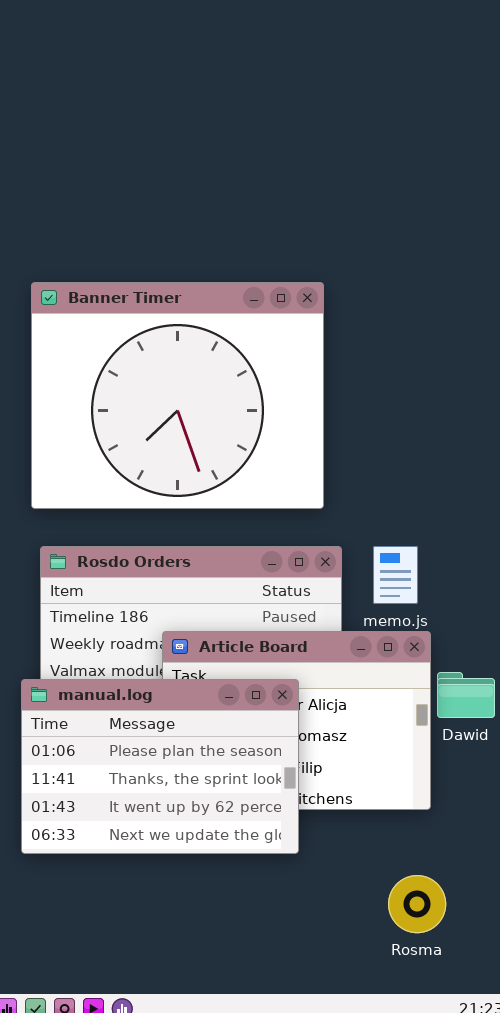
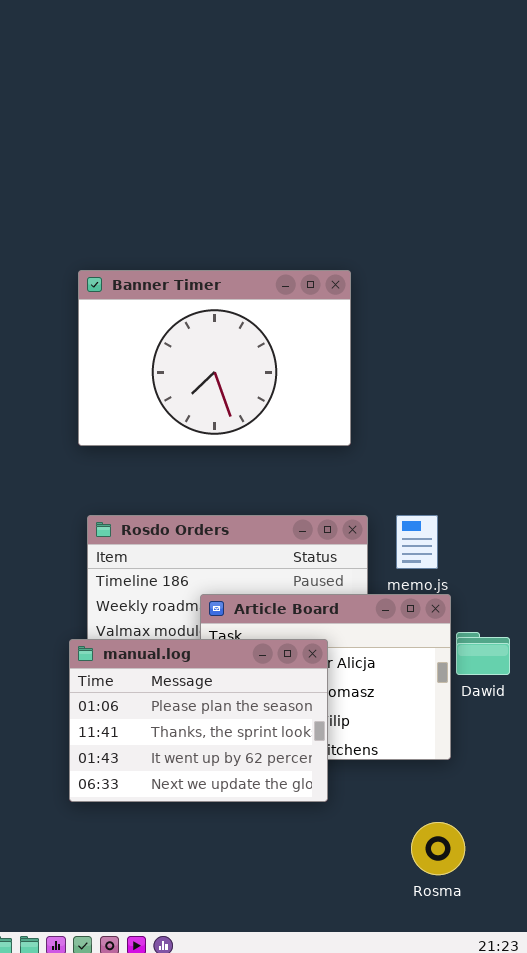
Banner Timer: [31,282,324,509] -> [78,270,351,446], resized

